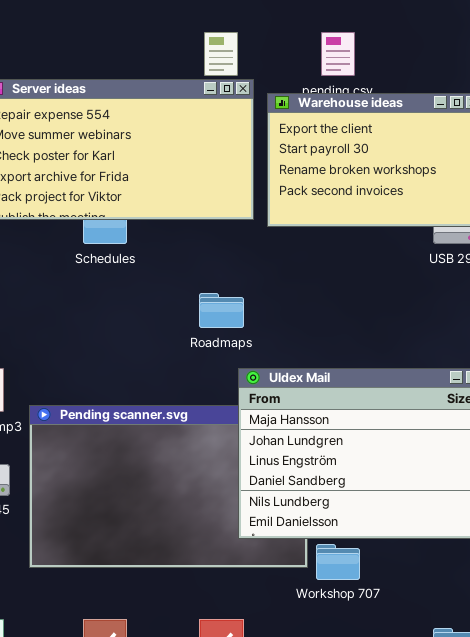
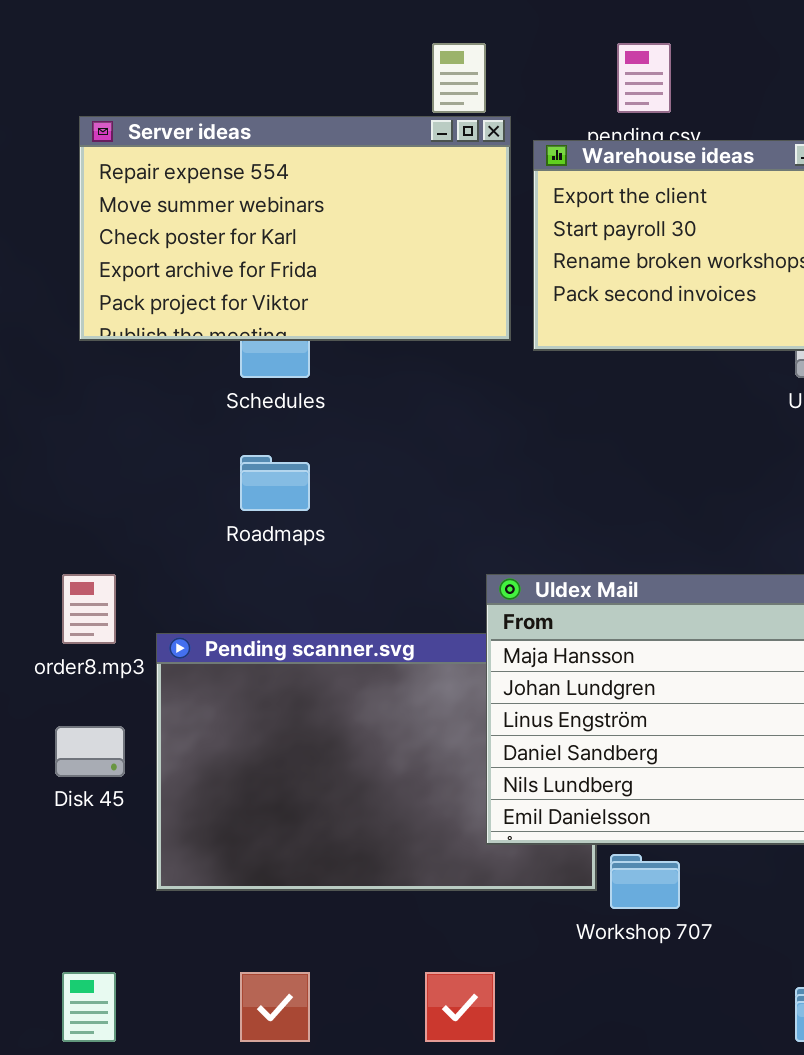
Roadmaps: [199,293,244,328] -> [240,455,310,511], moved

